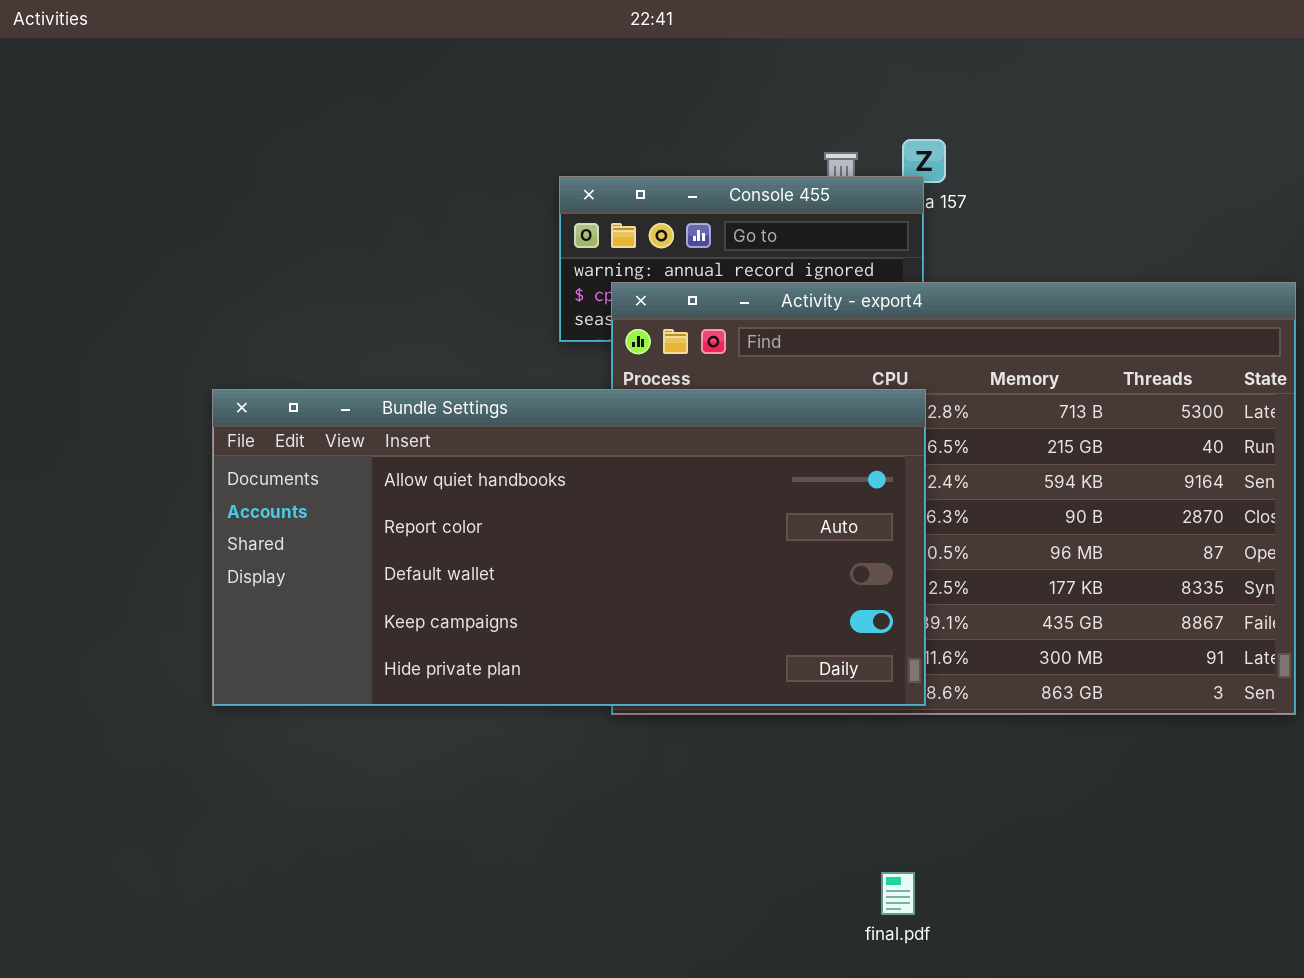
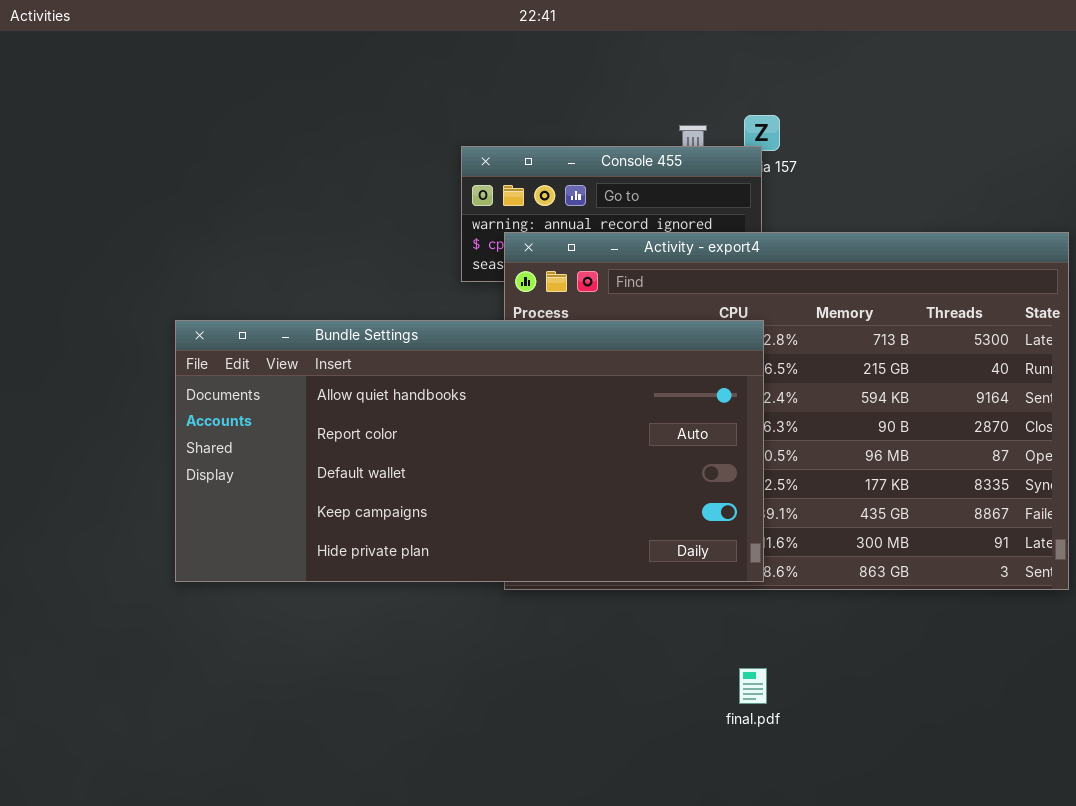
final.pdf: [881,872,915,915] -> [739,668,767,704], moved

